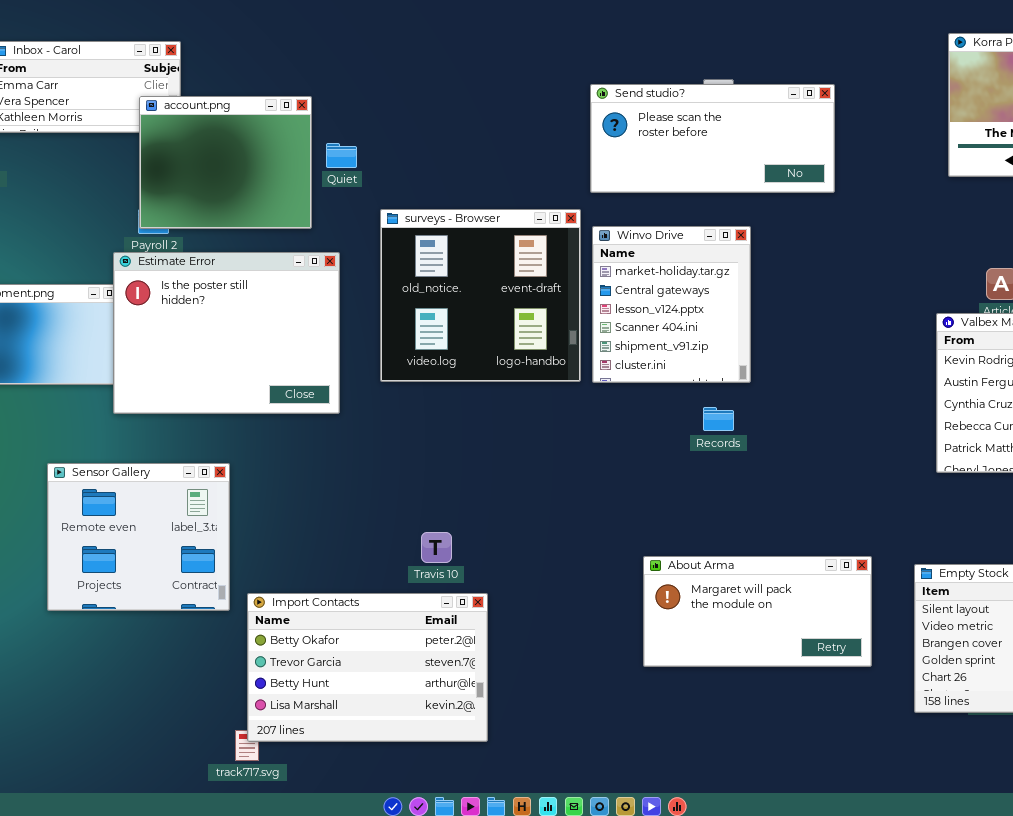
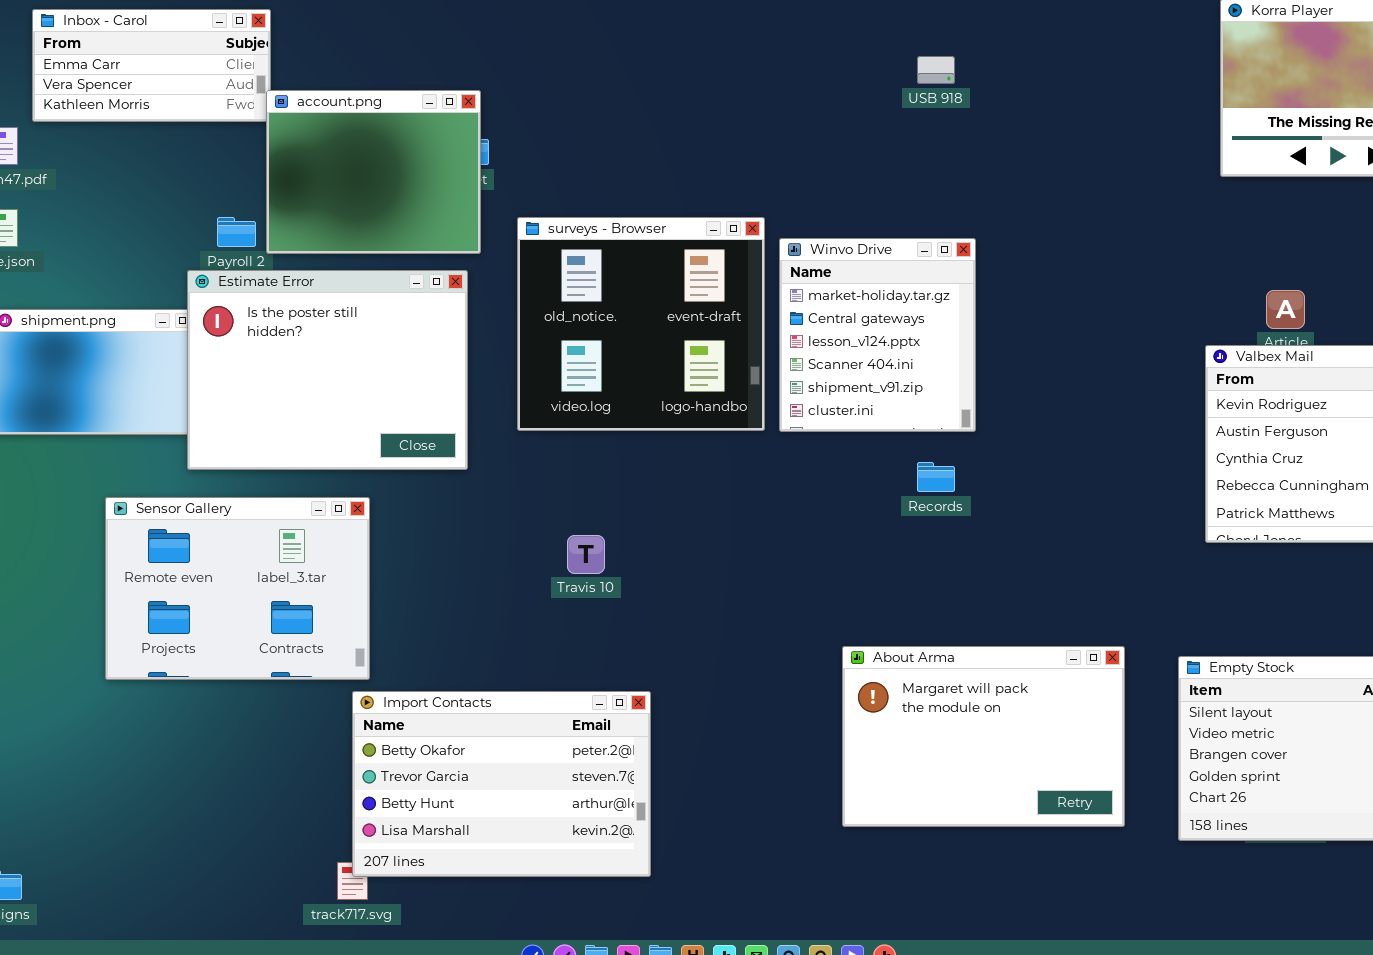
Send studio?: [590,84,835,193] -> none, closed
account.png: [139,96,312,229] -> [266,90,481,254], moved
Sensor Gallery: [47,463,230,611] -> [105,497,370,680], moved, resized
Travis 10: [421,532,452,563] -> [567,535,605,574], moved
About Arma: [643,556,872,667] -> [842,646,1125,827], resized

